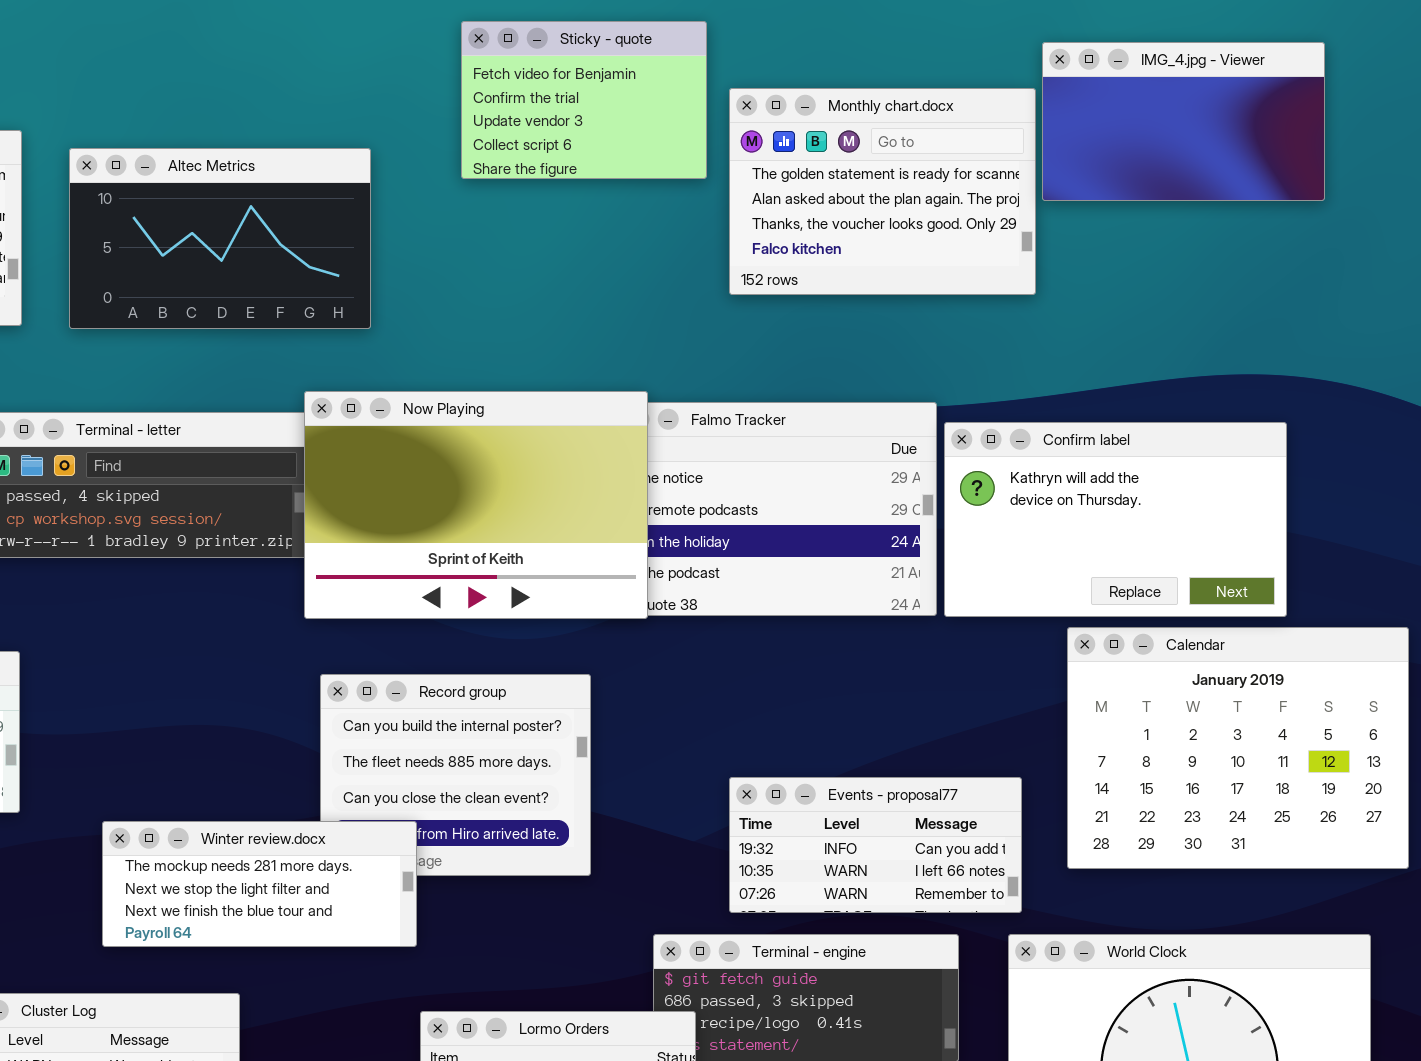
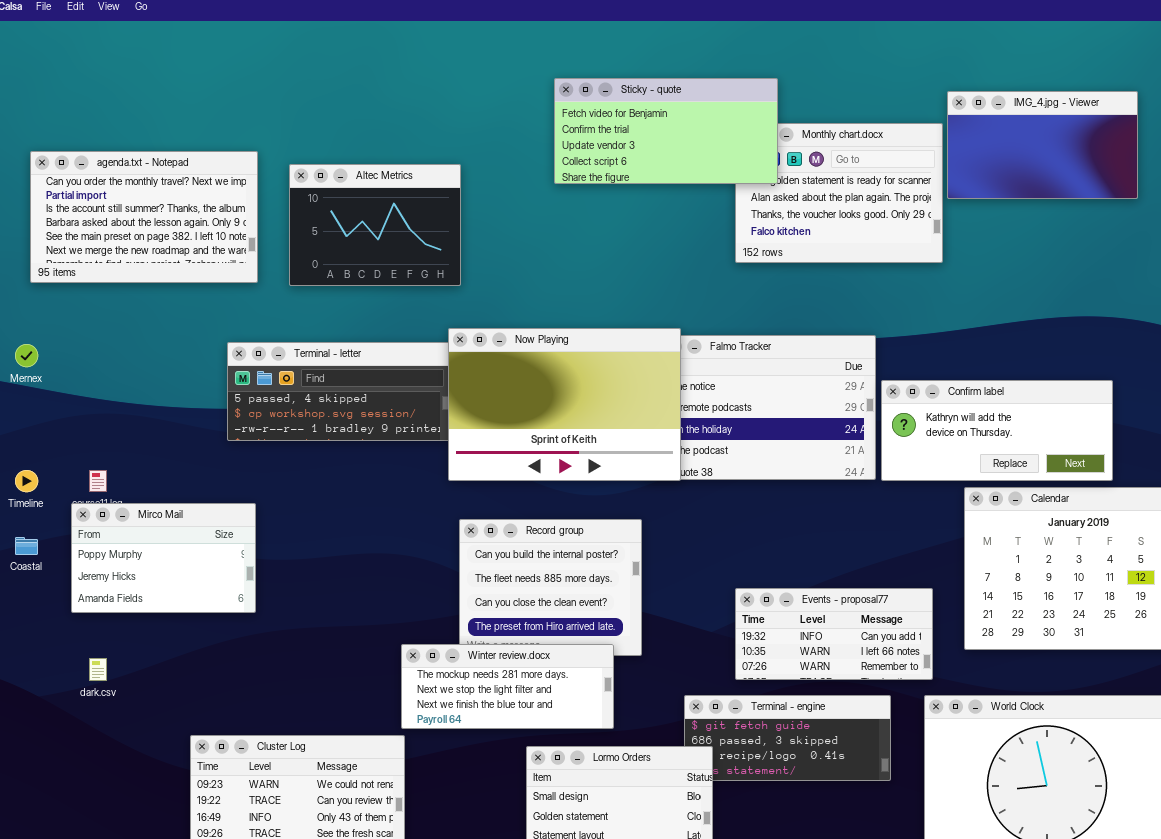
Sticky - quote: [461,21,707,179] -> [554,78,778,184], resized
Altec Metrics: [69,148,371,329] -> [289,164,461,286], resized
Confirm label: [944,422,1287,617] -> [881,380,1113,481], resized
Winter review.docx: [102,821,417,947] -> [401,644,614,729], moved

